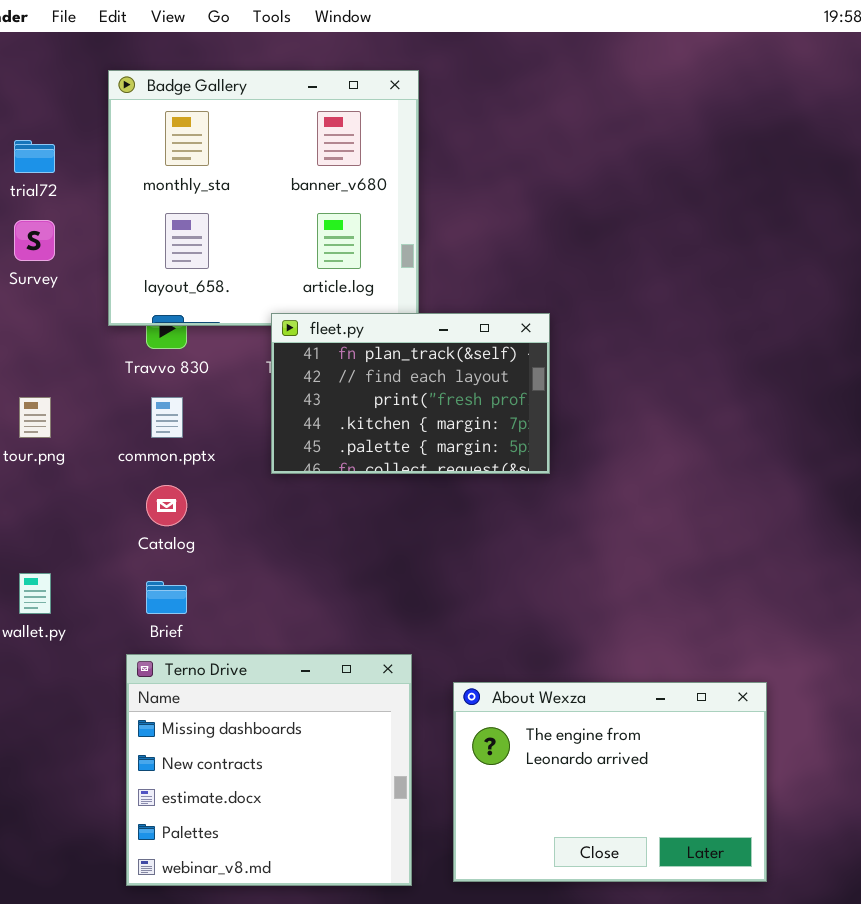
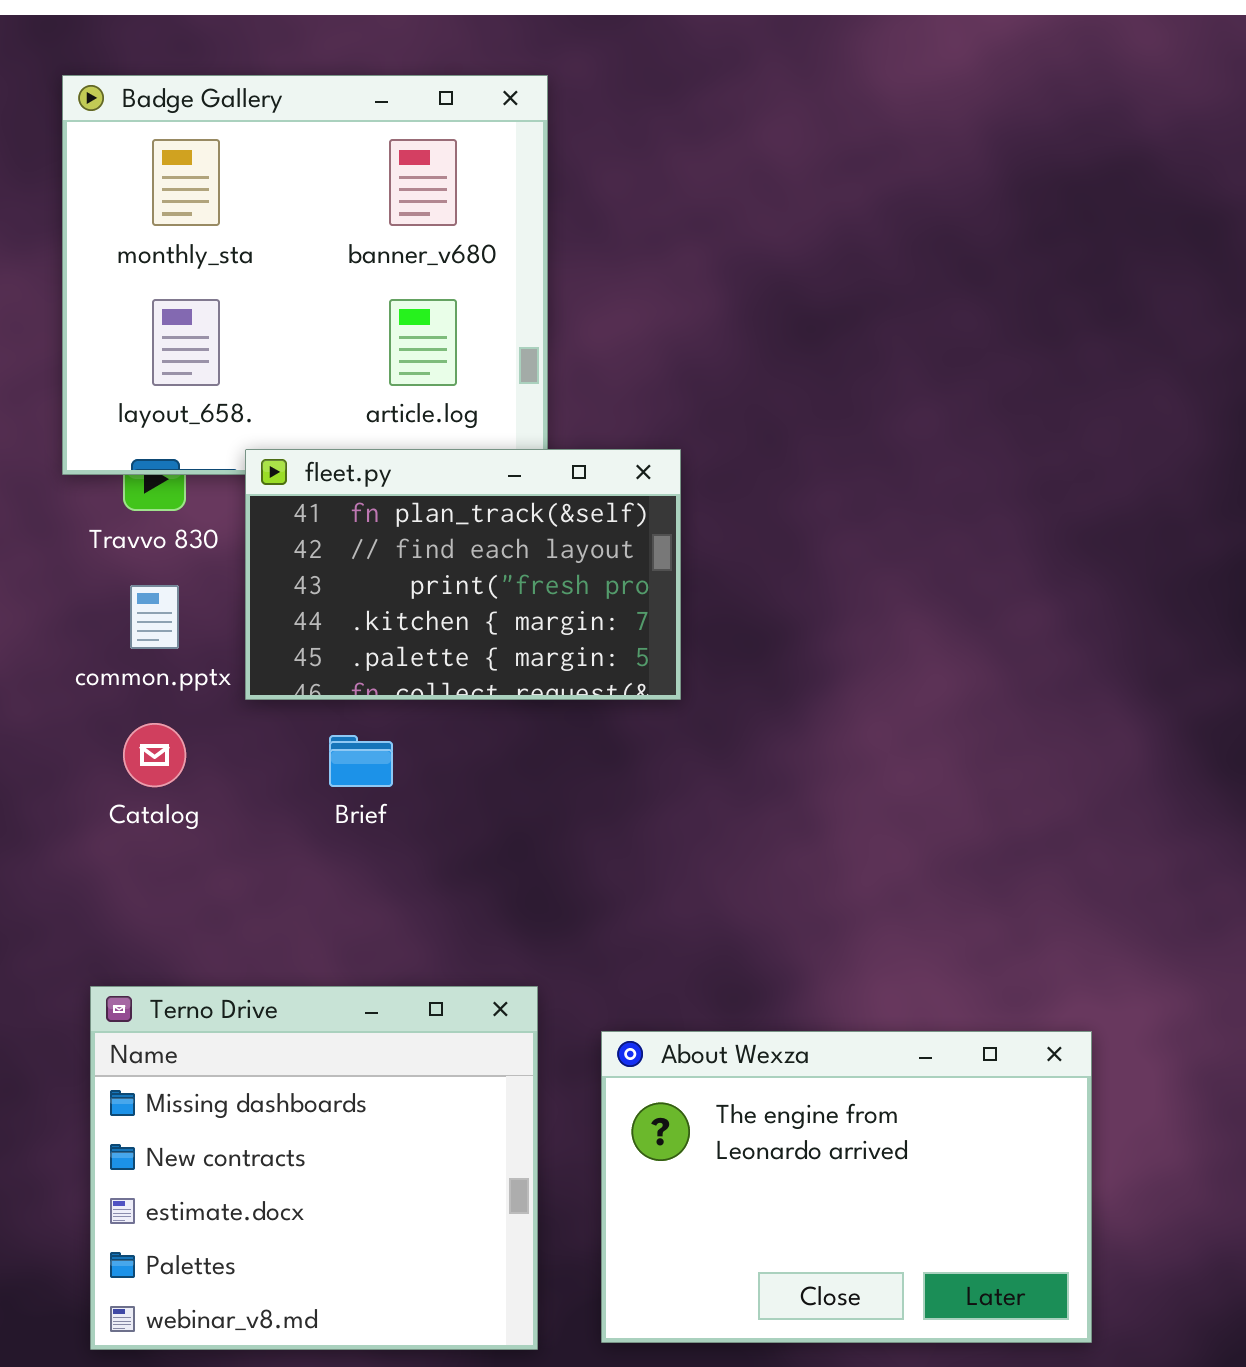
fleet.py: [271,313,550,474] -> [245,449,681,700], moved
Brief: [146,581,187,614] -> [329,735,393,787], moved

